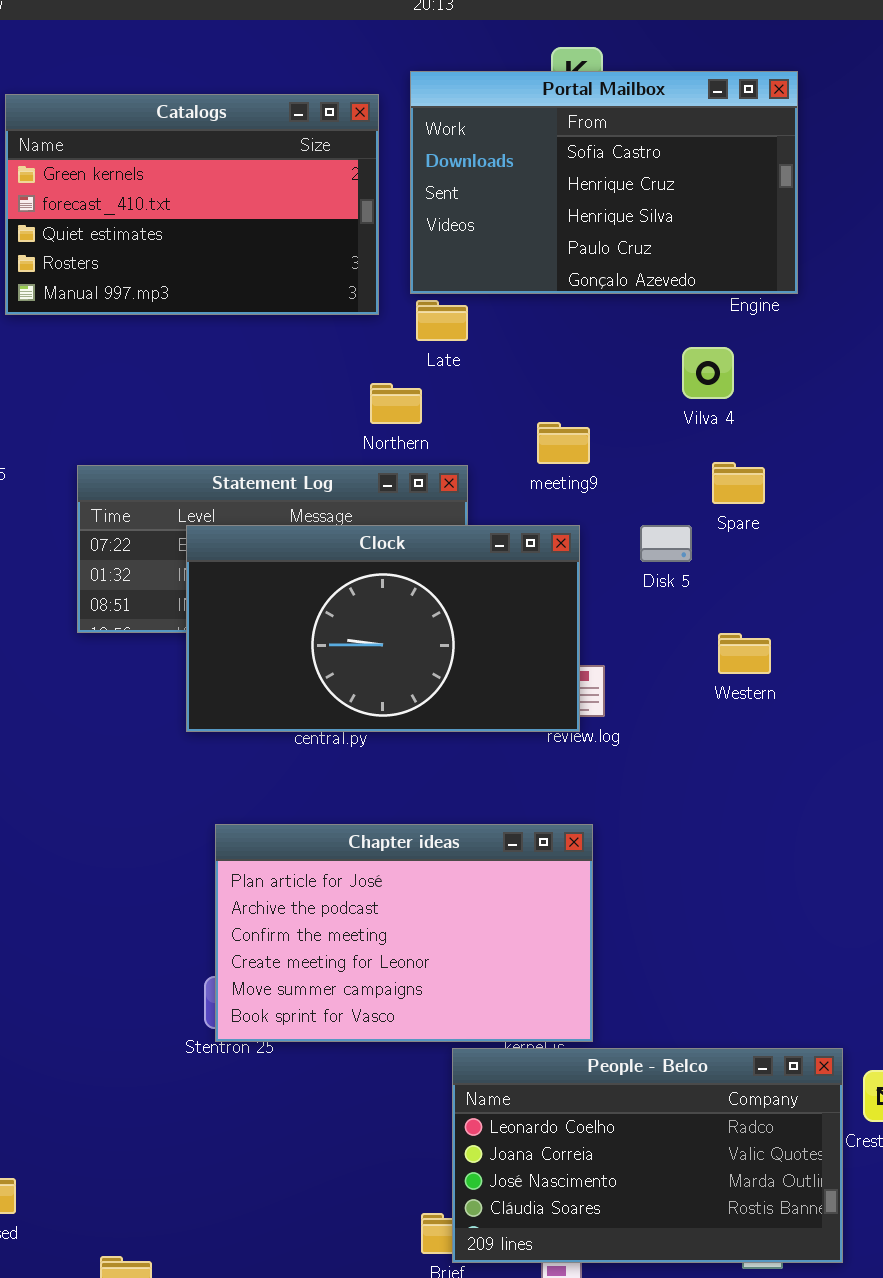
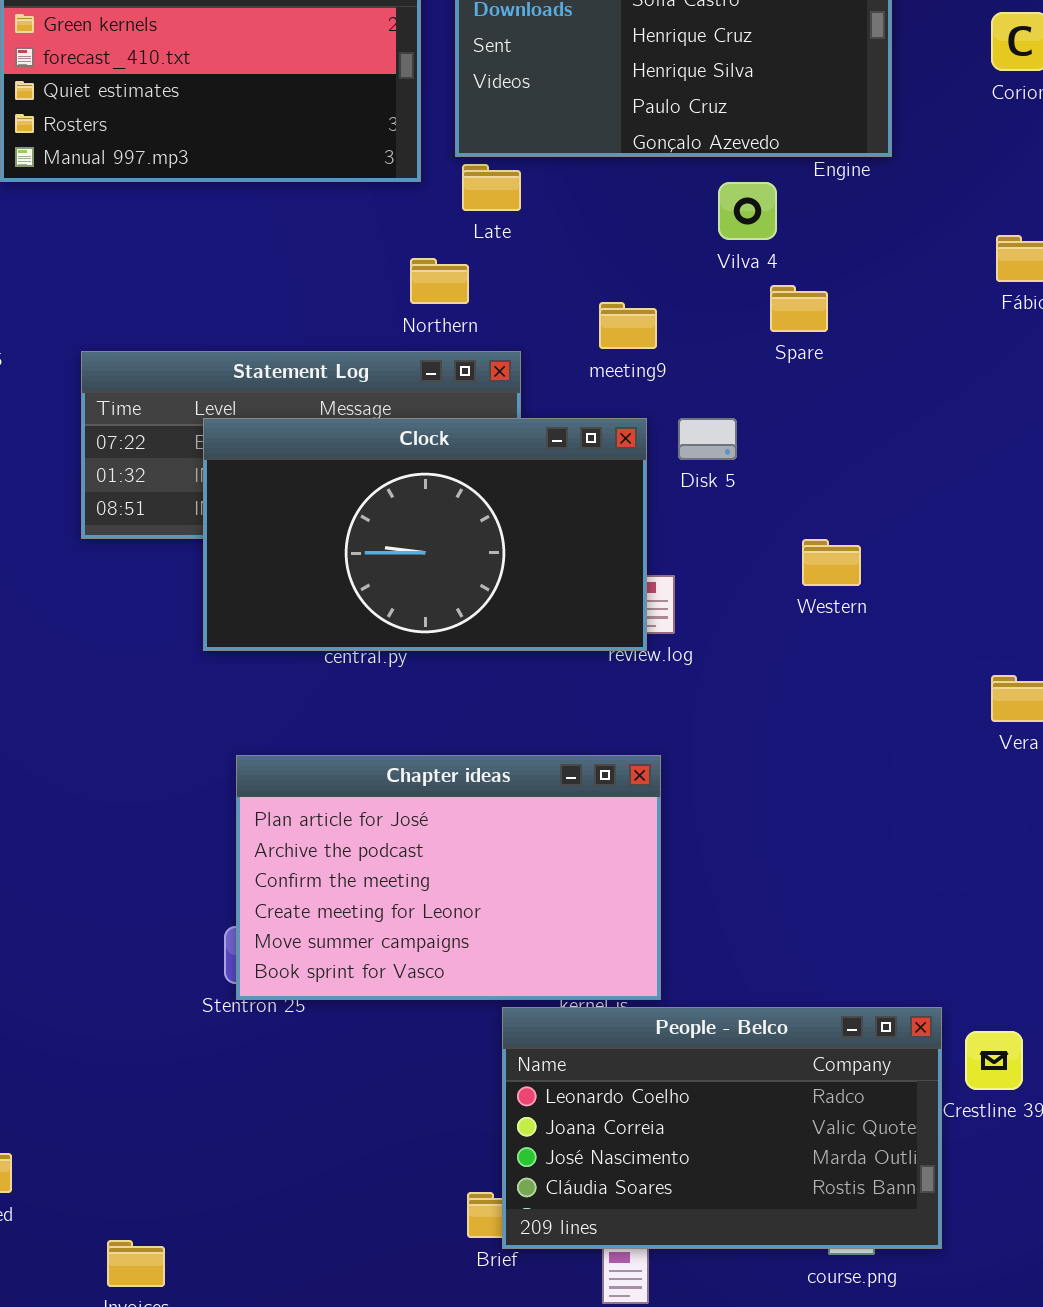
Vilva 4: [682,347,734,399] -> [718,182,777,240], moved
Spare: [712,462,765,504] -> [770,285,828,332], moved
Disk 5: [640,525,692,562] -> [678,418,737,460], moved

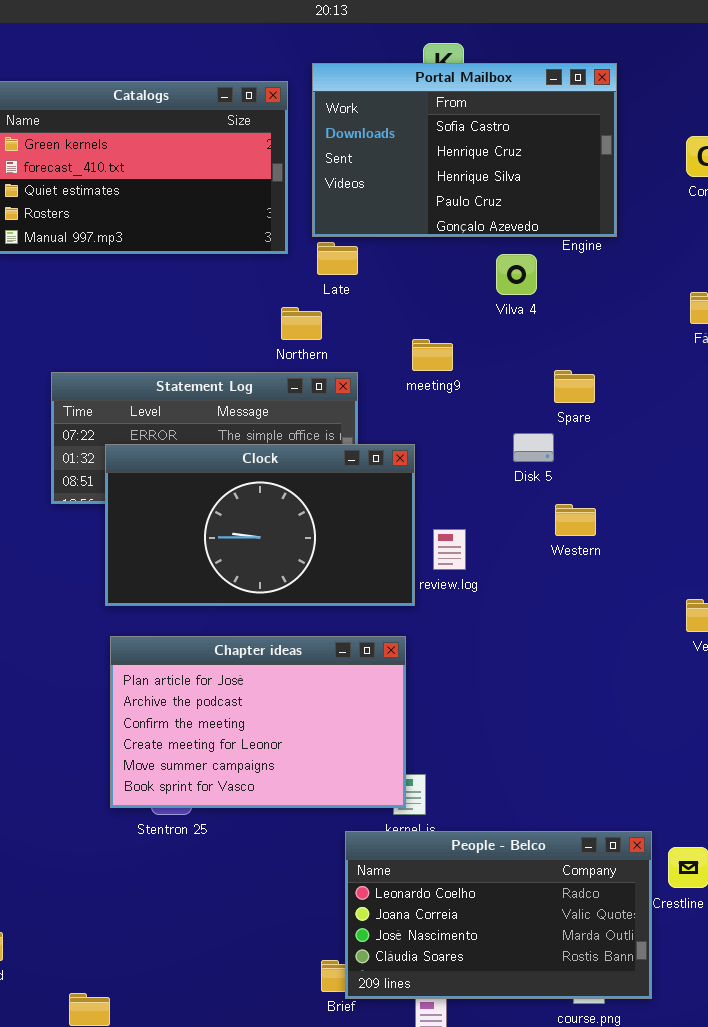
Spare: [770,285,828,332] -> [554,370,595,403], moved
Clock: [203,418,647,651] -> [105,444,415,606], moved
Disk 5: [678,418,737,460] -> [513,433,554,462], moved
Chapter ideas: [236,755,661,1000] -> [110,636,406,808], moved

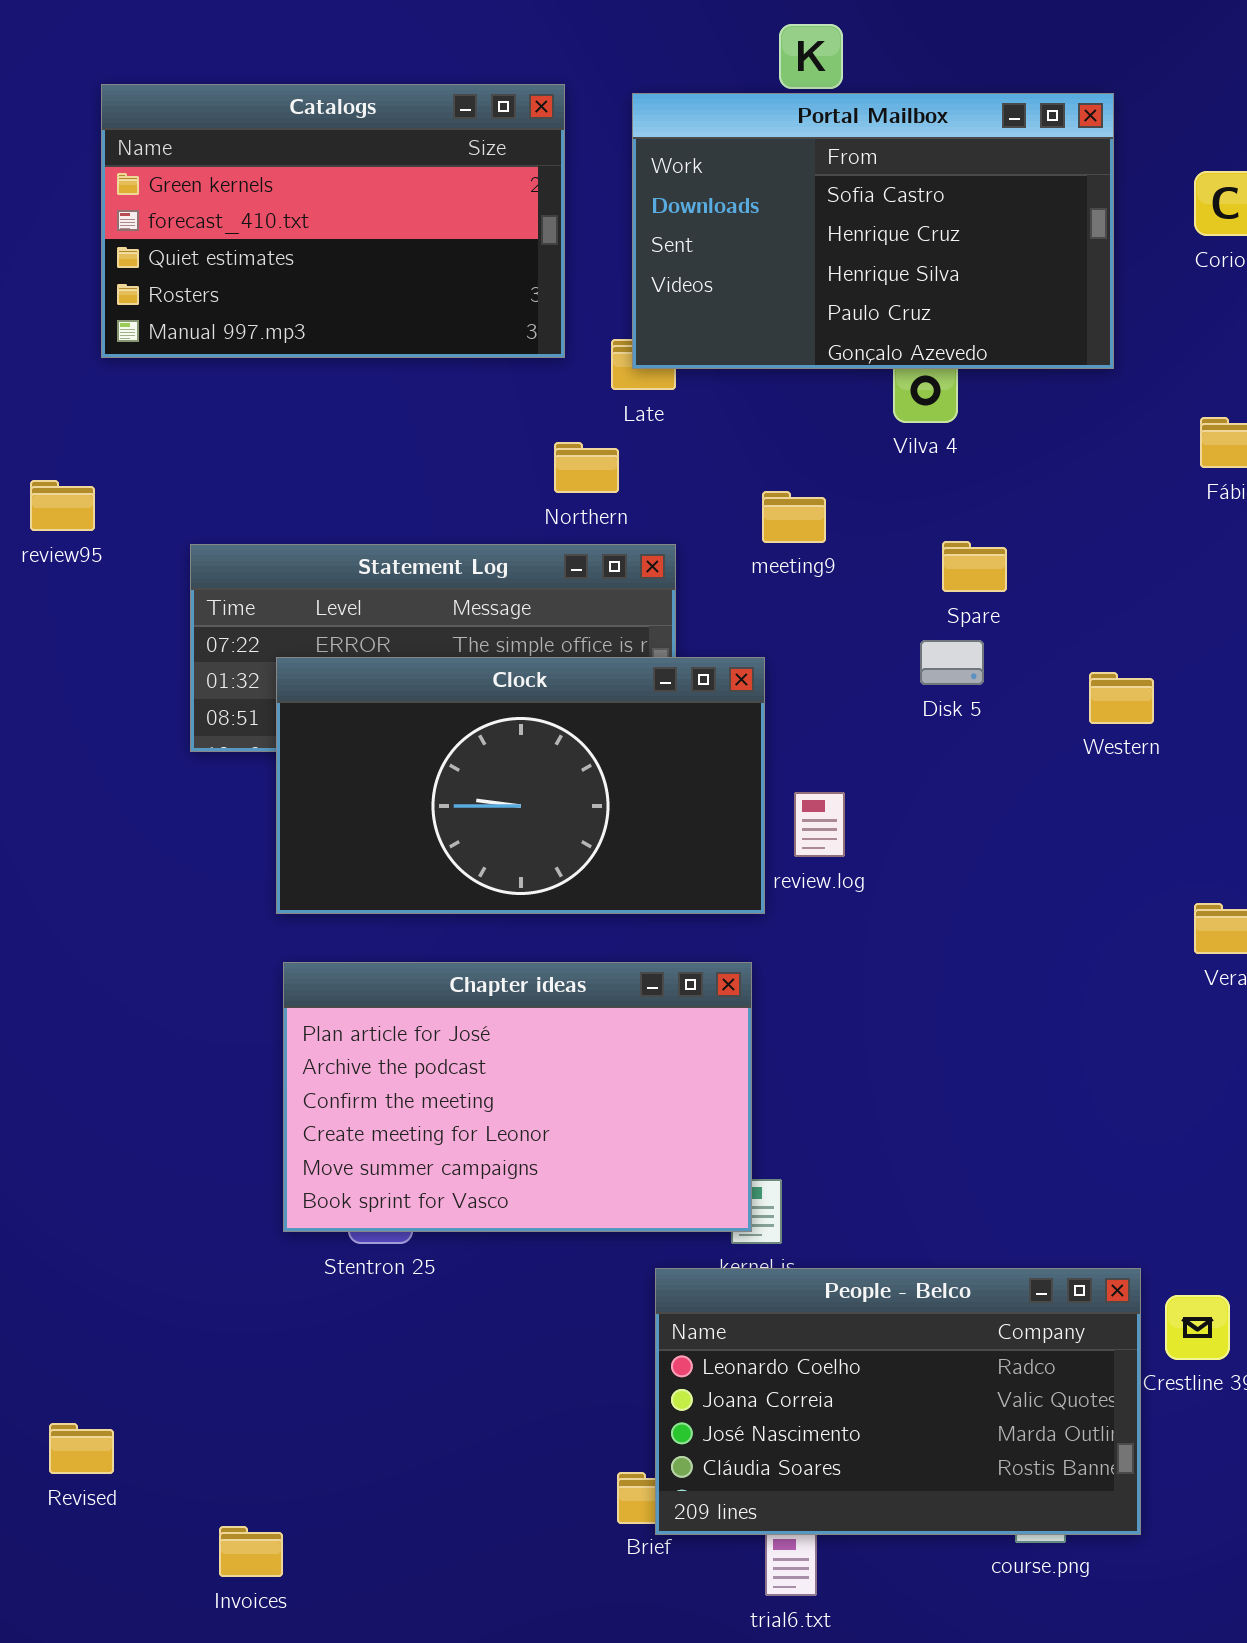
Portal Mailbox: [312,63,617,237] -> [632,93,1114,369], moved
Spare: [554,370,595,403] -> [942,541,1007,592], moved
Western: [555,504,596,536] -> [1089,672,1154,724], moved

